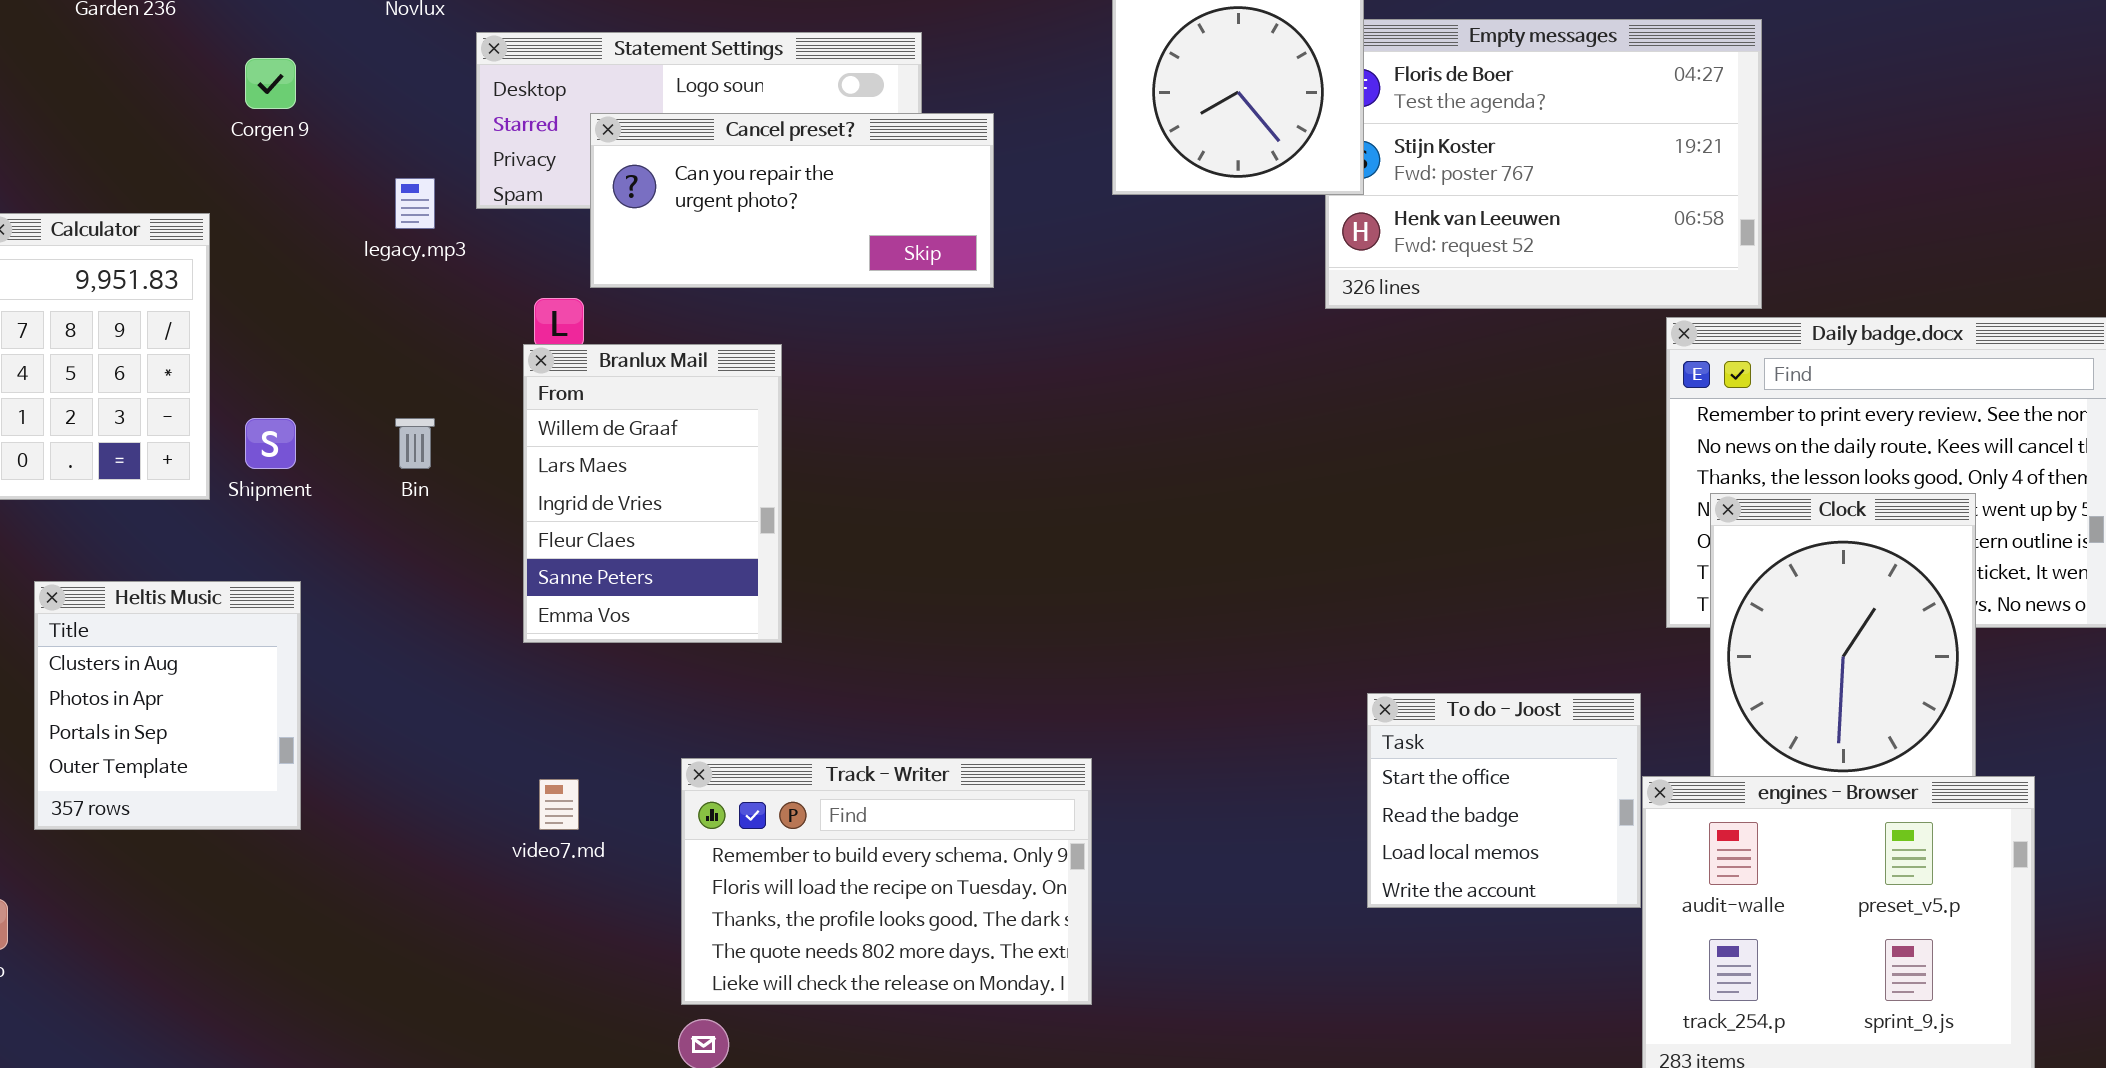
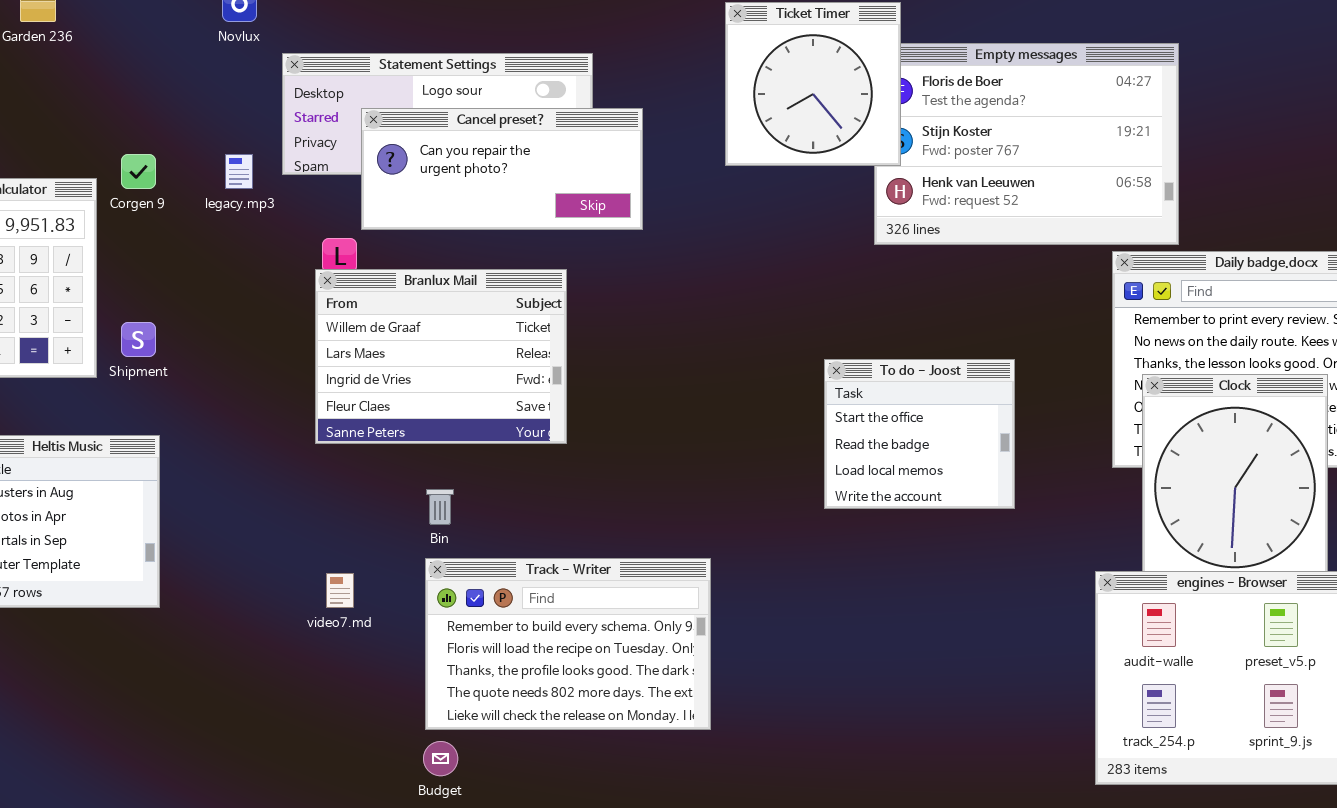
Corgen 9: [245,58,296,109] -> [121,154,156,189], moved
Branlux Mail: [523,344,782,643] -> [315,269,567,444], resized
Bin: [395,418,435,469] -> [426,489,454,525], moved
To do - Joost: [1367,693,1641,908] -> [824,359,1015,509], moved

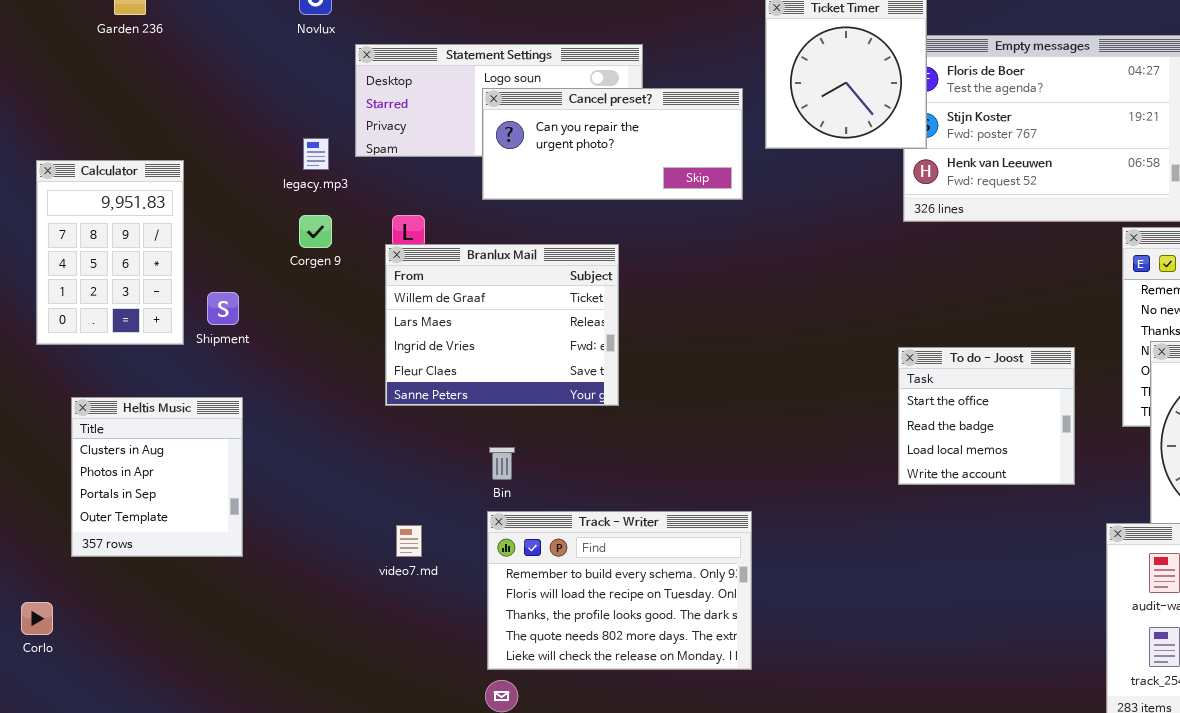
Cancel preset?: [361,108,643,230] -> [482,88,743,200], moved
Corgen 9: [121,154,156,189] -> [299,215,332,248], moved
To do - Joost: [824,359,1015,509] -> [898,347,1075,485], moved

